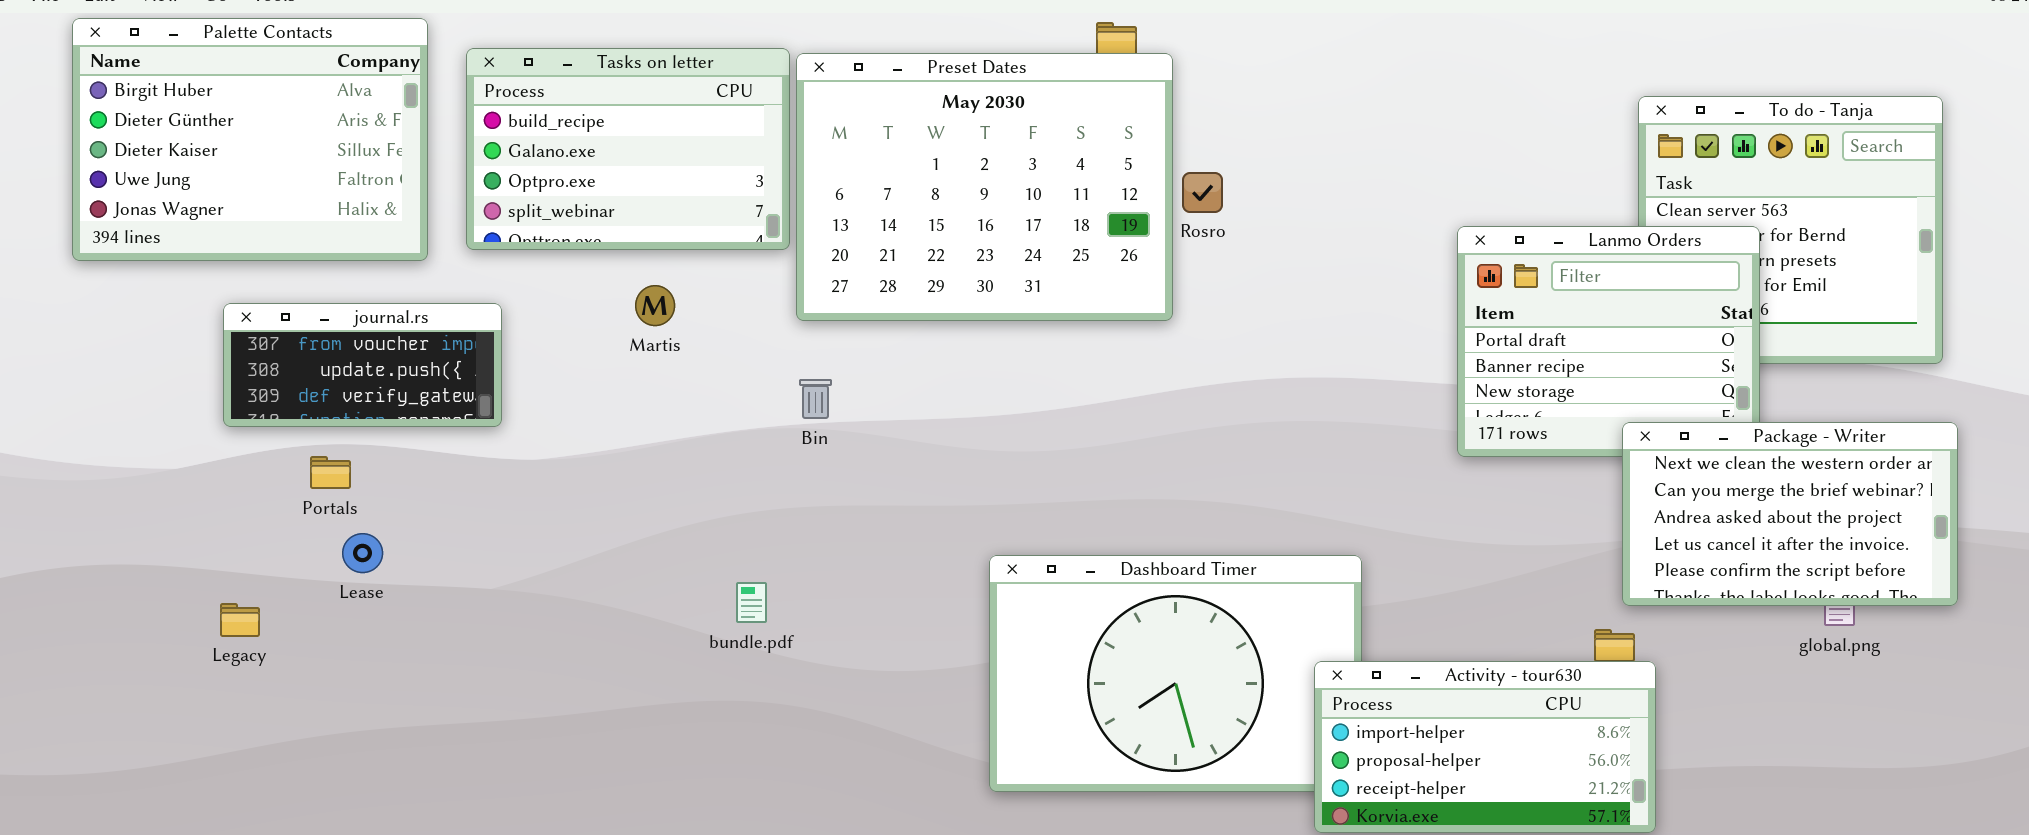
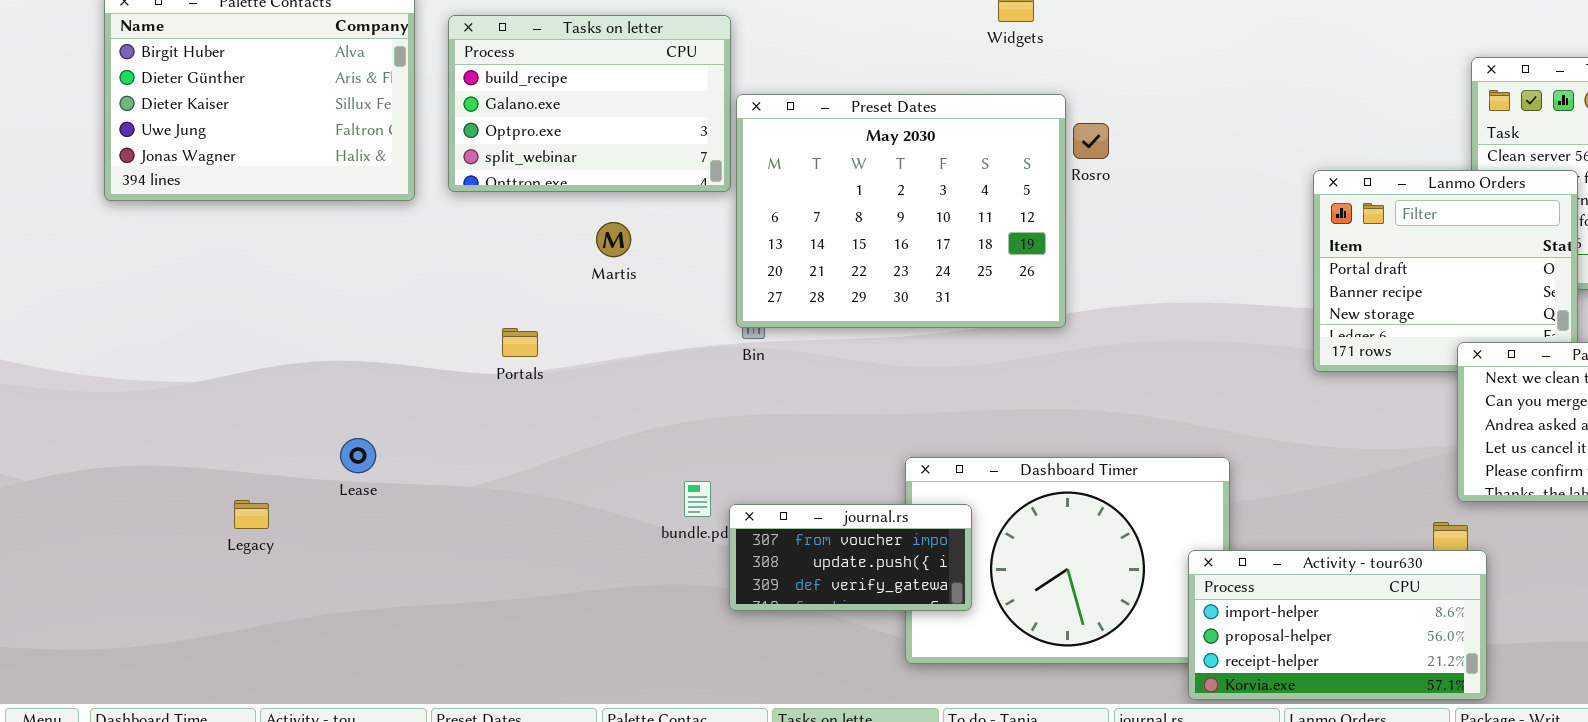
Preset Dates: [796,53,1173,321] -> [736,94,1066,328], moved
journal.rs: [223,303,502,427] -> [729,504,972,611], moved
Portals: [310,456,351,489] -> [502,328,538,357], moved

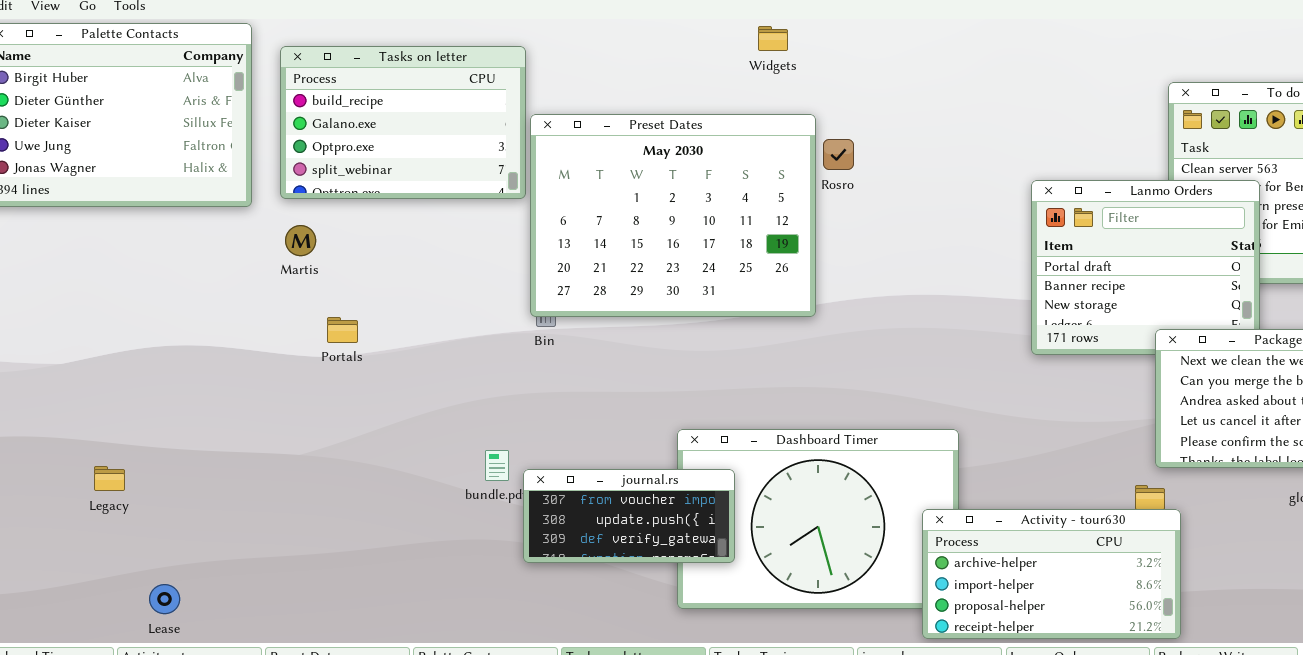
Martis: [596,222,631,257] -> [285,225,316,256], moved
Lease: [340,438,376,473] -> [149,584,180,614], moved
Activity - tour630: [1188,550,1487,700] -> [922,509,1181,639], scrolled up 1 row

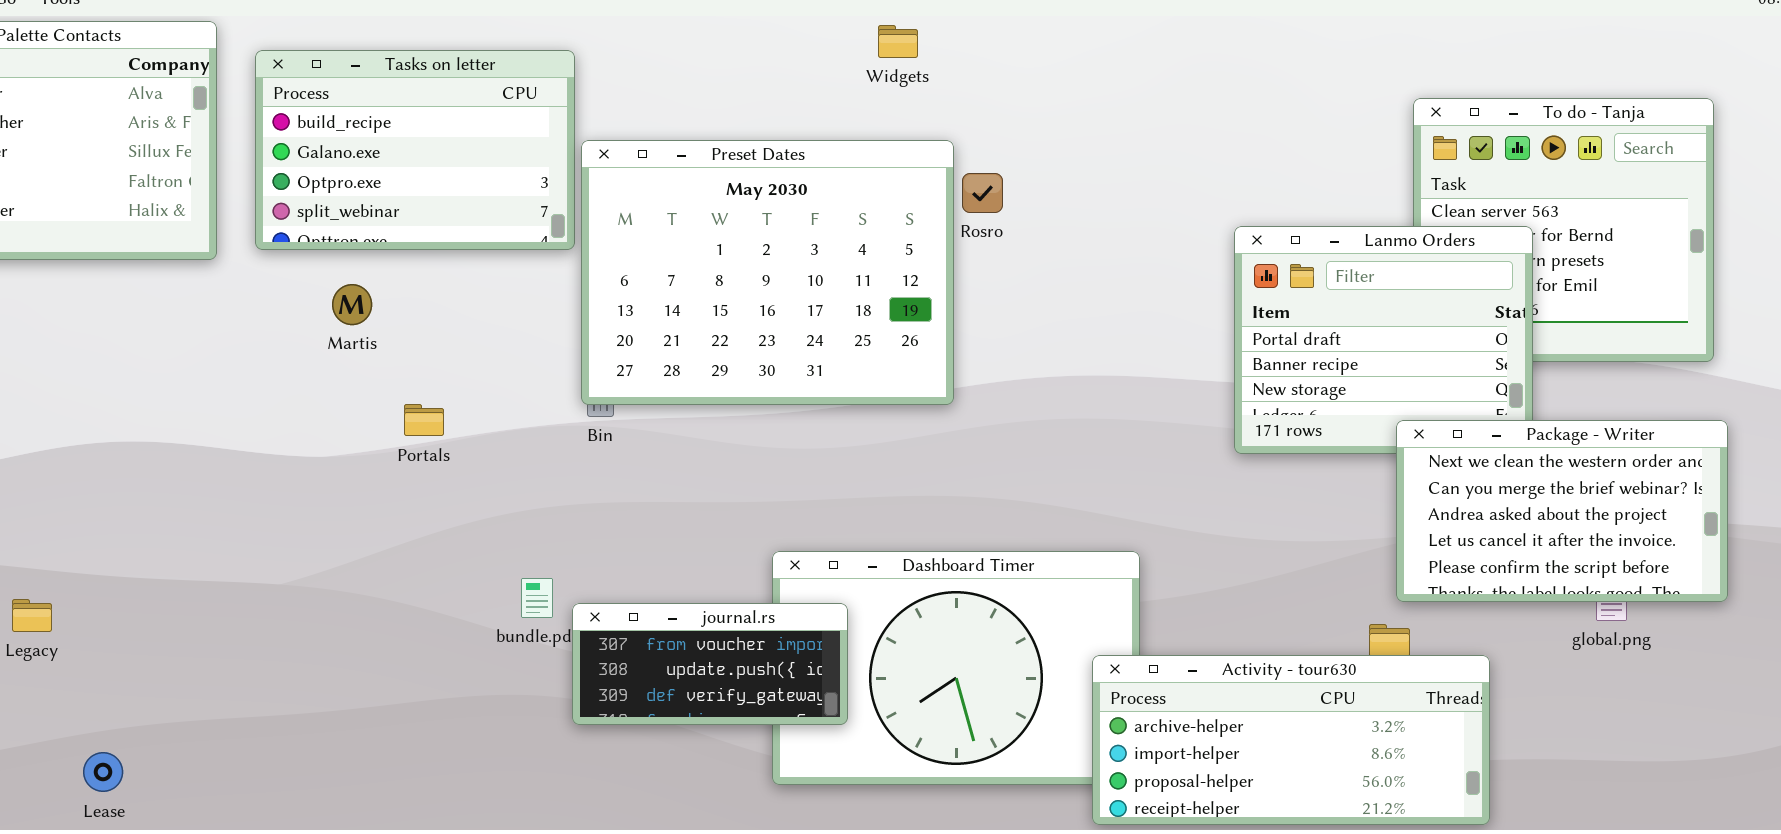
Martis: [285,225,316,256] -> [332,284,372,325], moved
Portals: [327,317,358,343] -> [404,404,444,436], moved
Activity - tour630: [922,509,1181,639] -> [1092,655,1490,825], resized

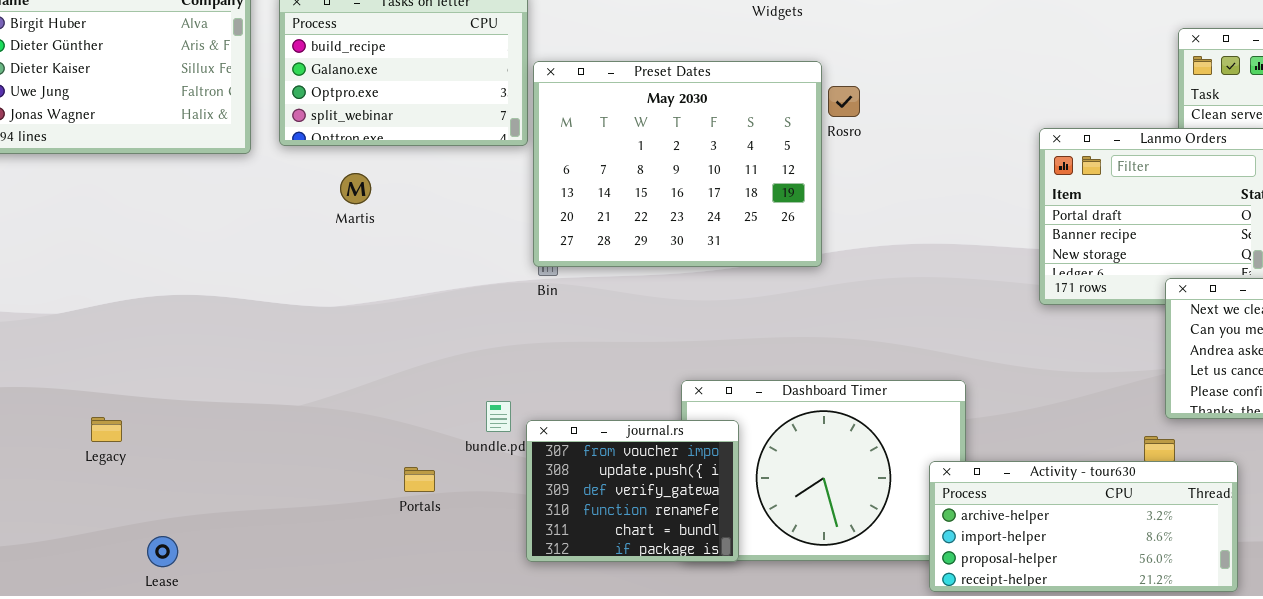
Portals: [404,404,444,436] -> [404,467,435,492], moved
journal.rs: [572,603,848,725] -> [526,420,739,562], resized

